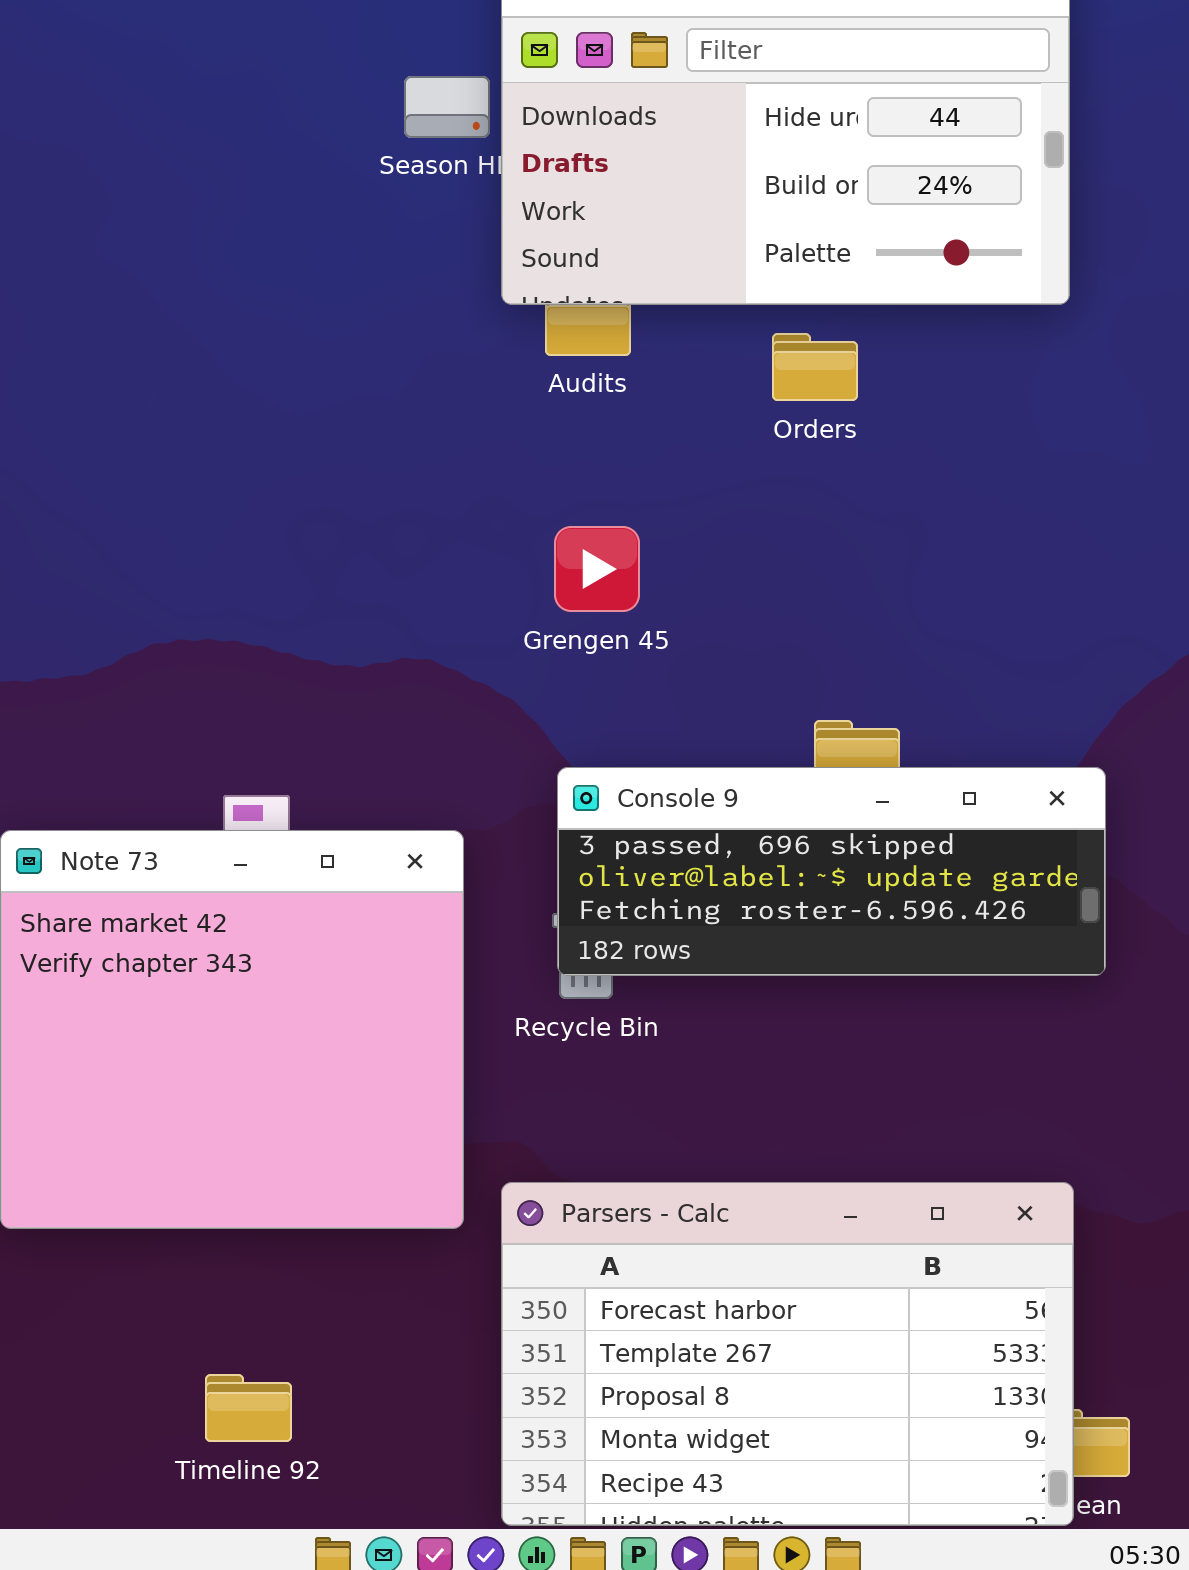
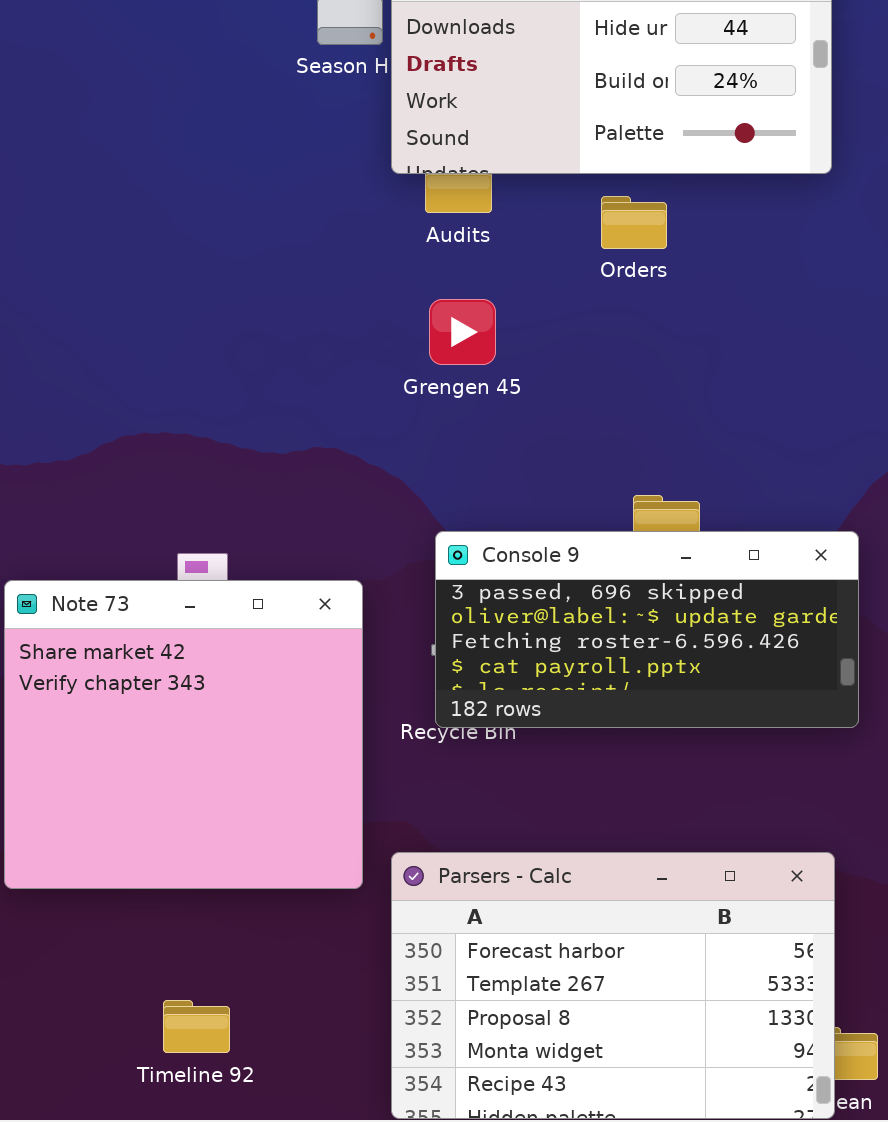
Grengen 45: [554,526,640,612] -> [429,299,496,365], moved
Console 9: [557,767,1106,976] -> [435,531,859,728], resized

